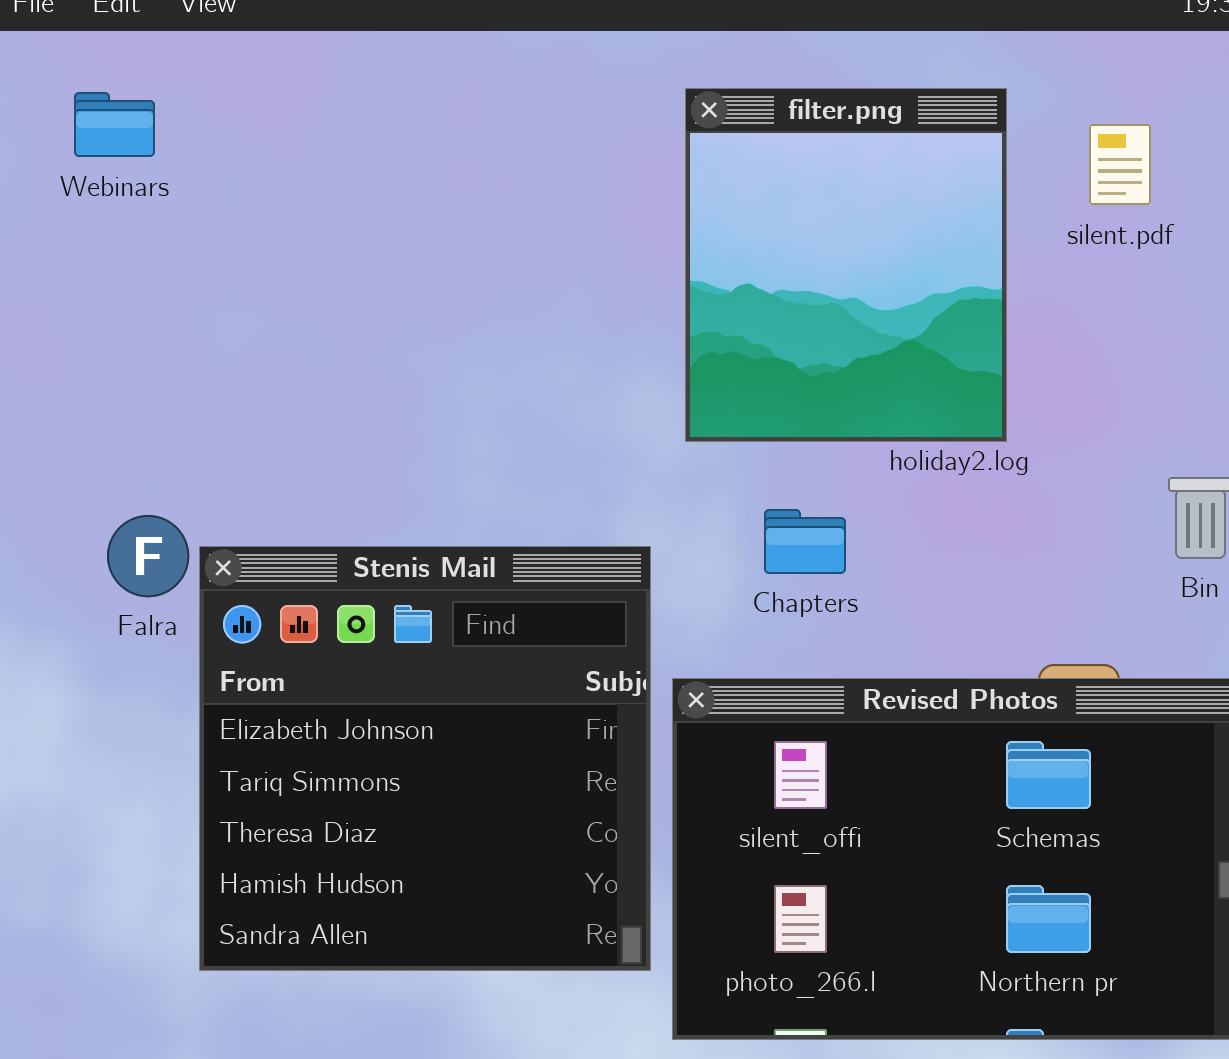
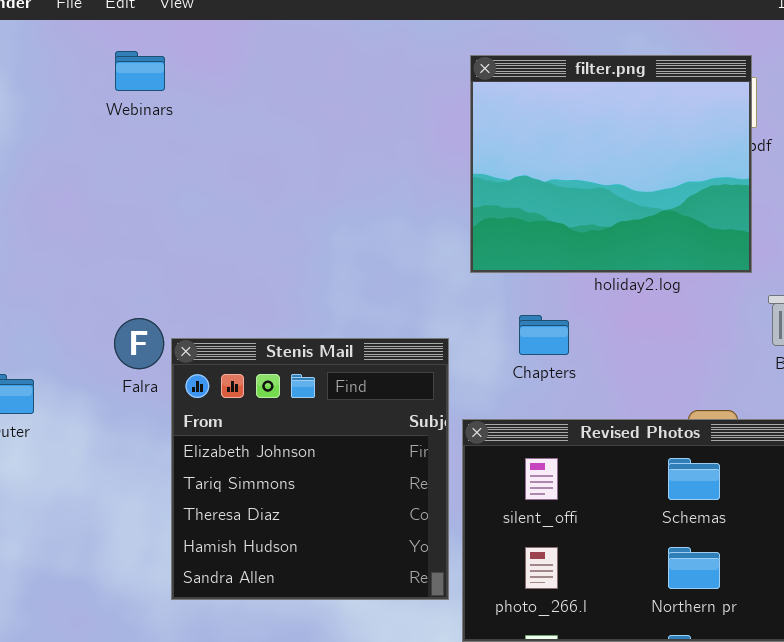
filter.png: [685,88,1007,442] -> [470,55,752,273], resized
Webinars: [74,92,155,157] -> [115,51,165,91], moved

